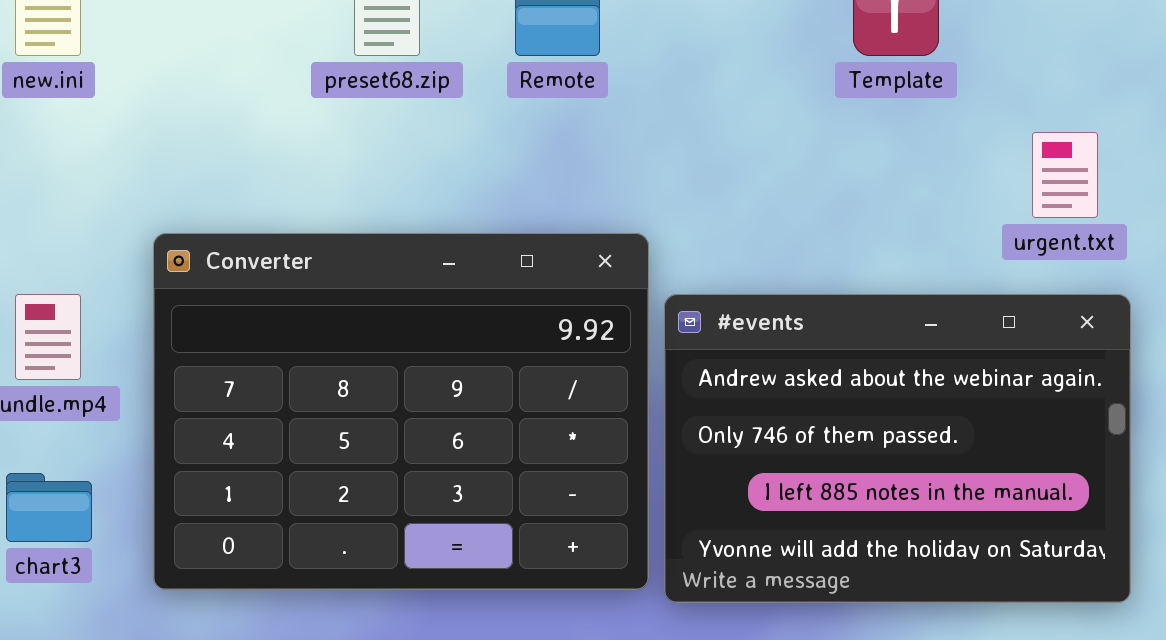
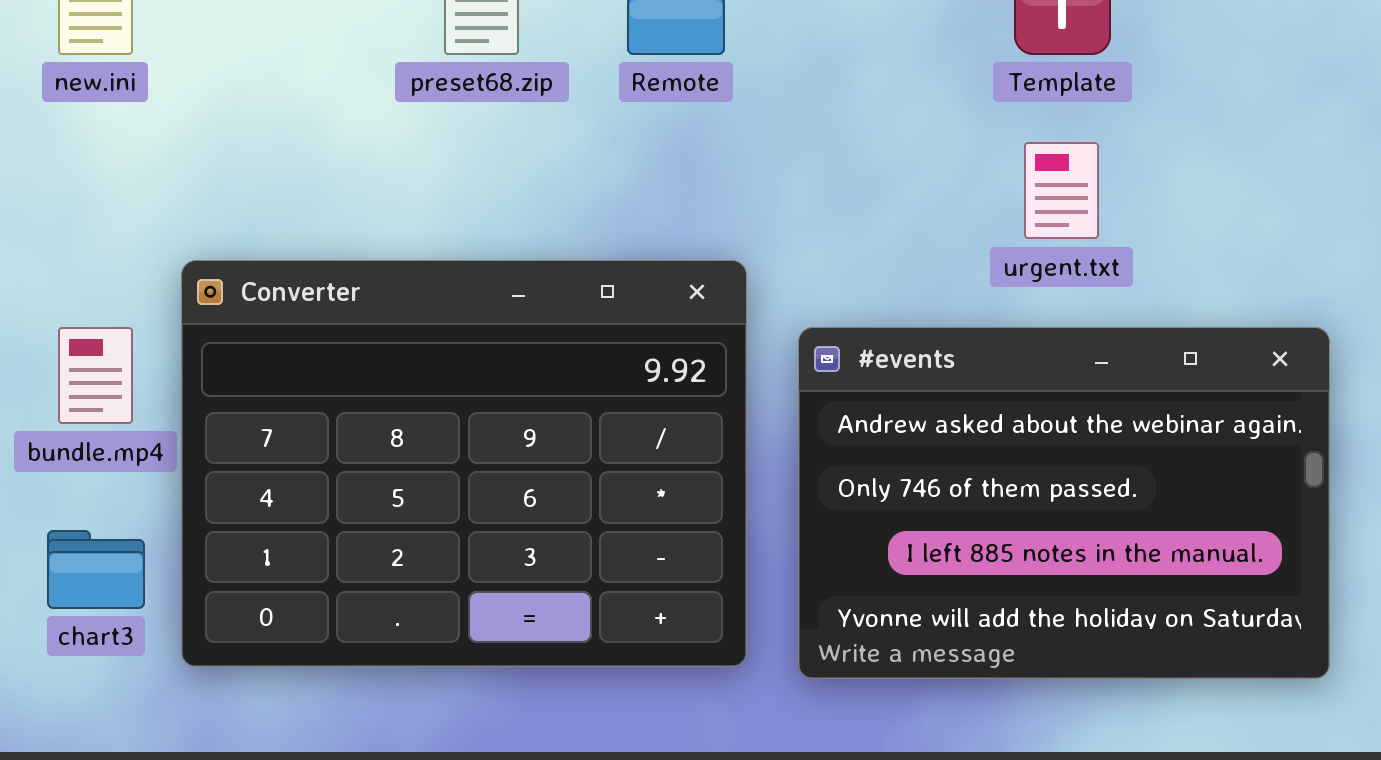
urgent.txt: [1032,132,1098,218] -> [1024,142,1099,239], moved
Converter: [153,233,649,590] -> [181,260,747,667], moved

